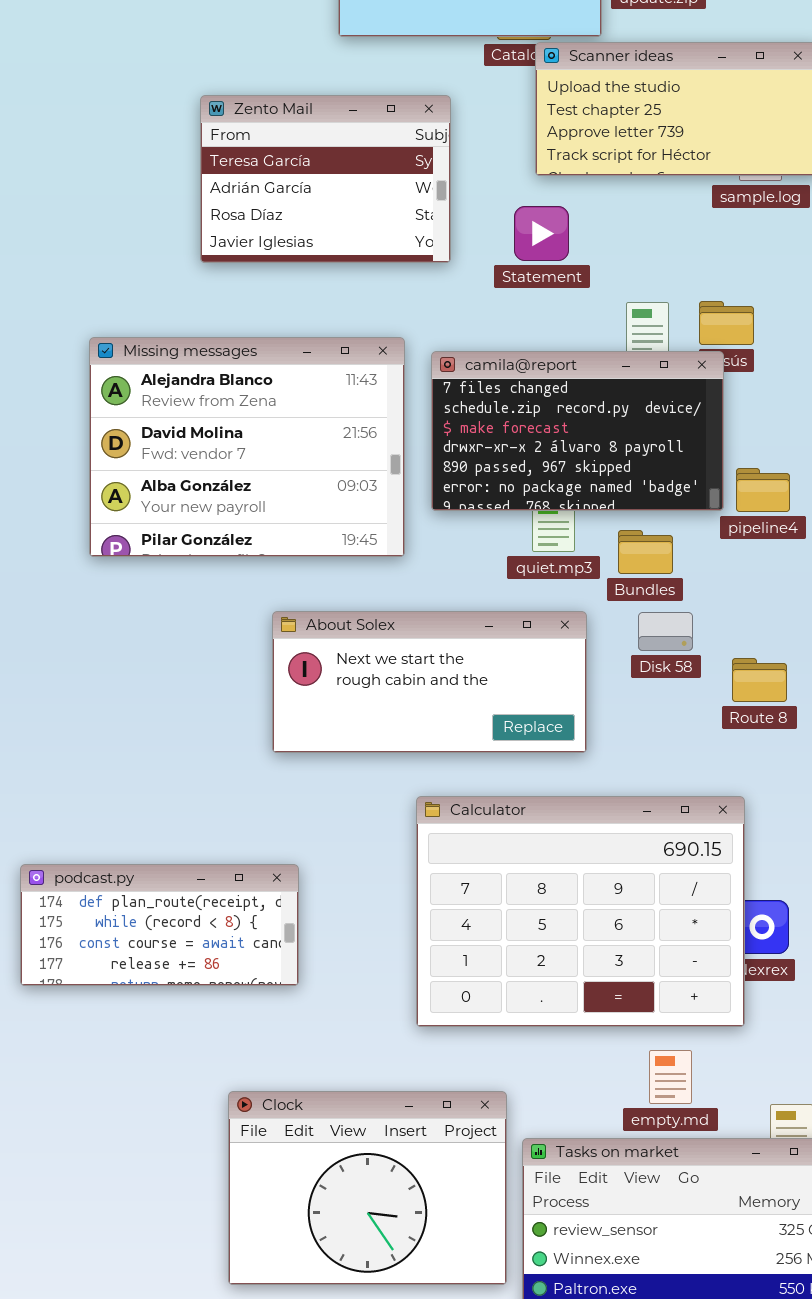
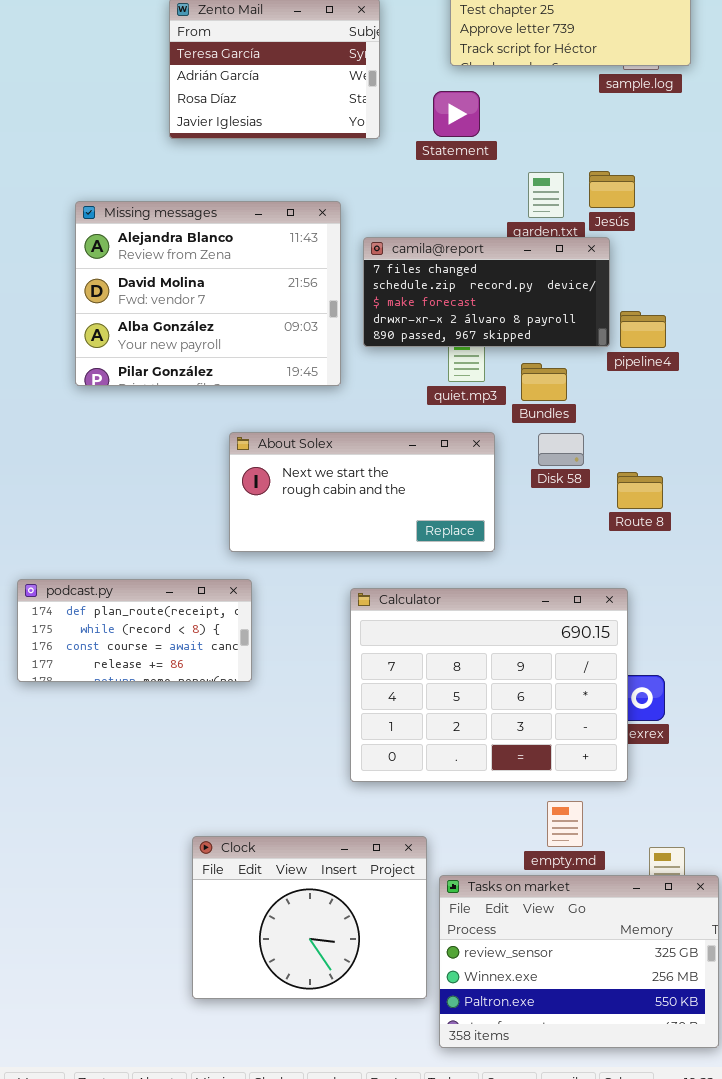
camila@report: [431,351,724,511] -> [363,237,610,347], resized
podcast.py: [20,864,299,986] -> [17,579,252,682], moved

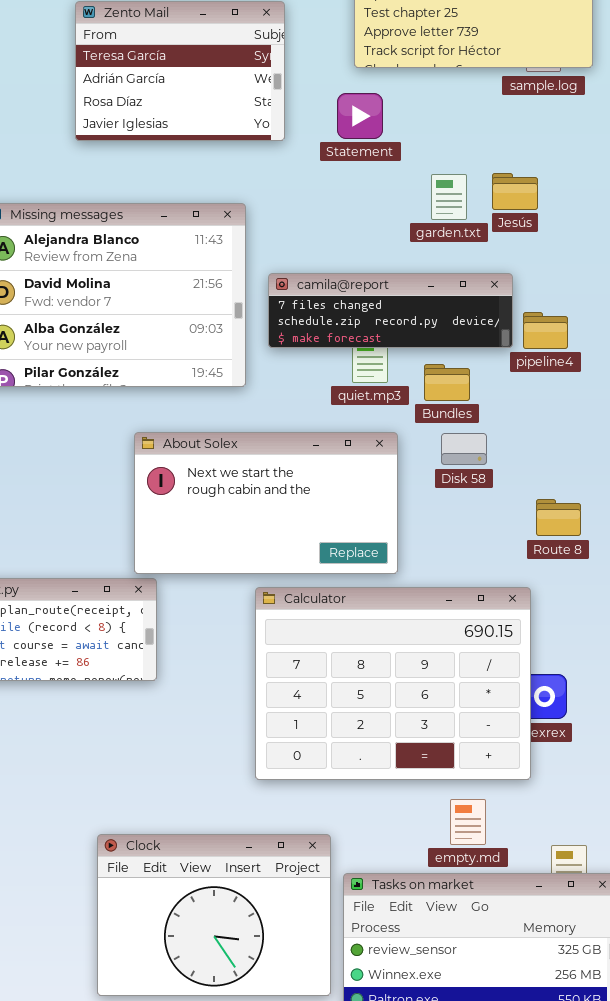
camila@report: [363,237,610,347] -> [268,273,513,348], resized
About Solex: [229,432,495,552] -> [134,432,398,574], resized
Route 8: [617,472,663,509] -> [536,499,581,536], moved

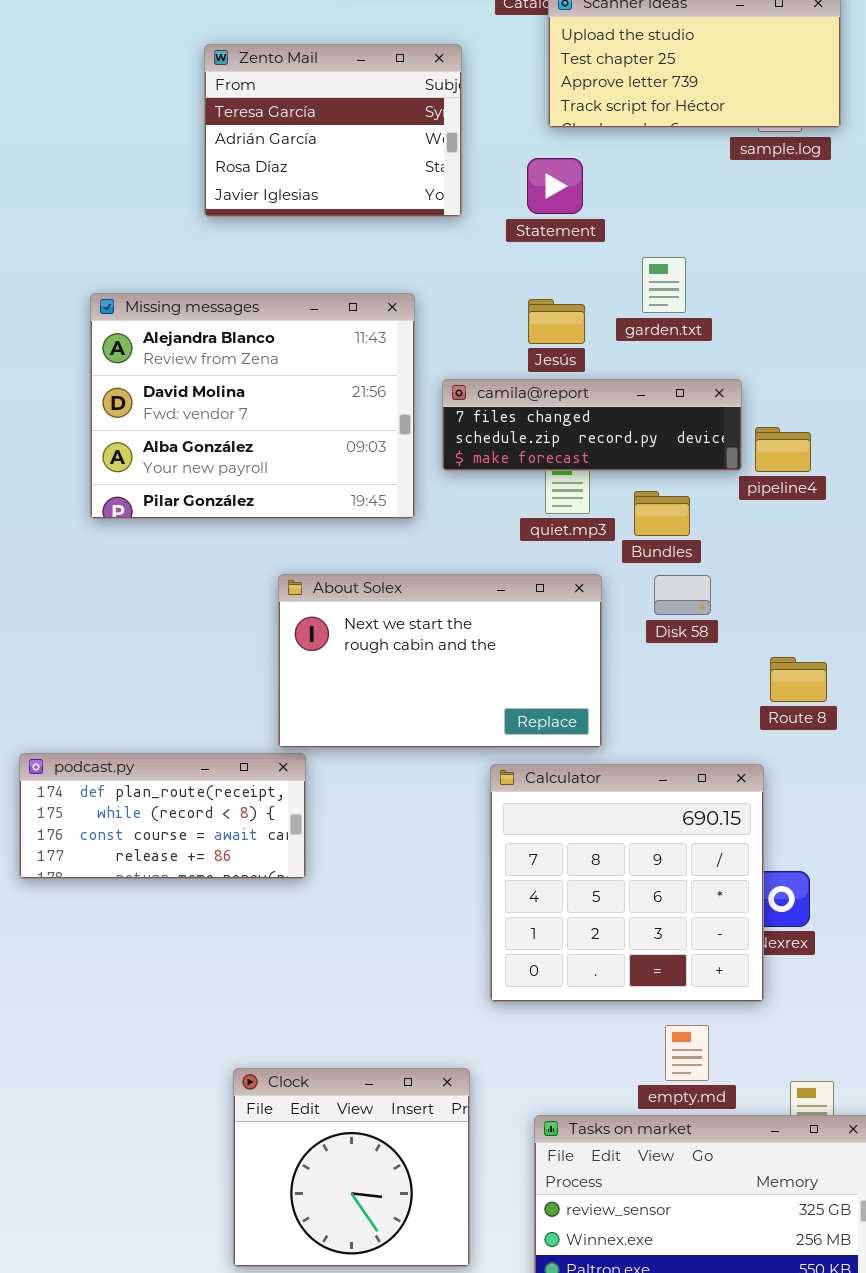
Jesús: [492,173,538,210] -> [528,299,585,344], moved
Calculator: [255,587,531,780] -> [490,764,764,1002], resized
Clock: [97,834,331,996] -> [233,1068,470,1267], resized

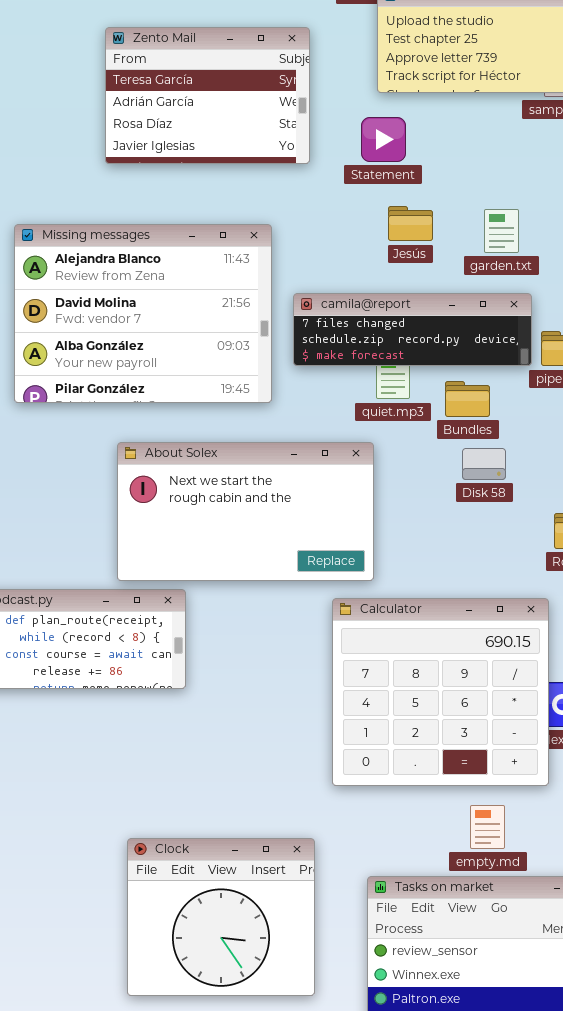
garden.txt: [642,257,686,313] -> [484,209,519,253], moved
Jesús: [528,299,585,344] -> [388,206,433,241], moved
About Solex: [278,574,602,748] -> [117,442,374,581], moved

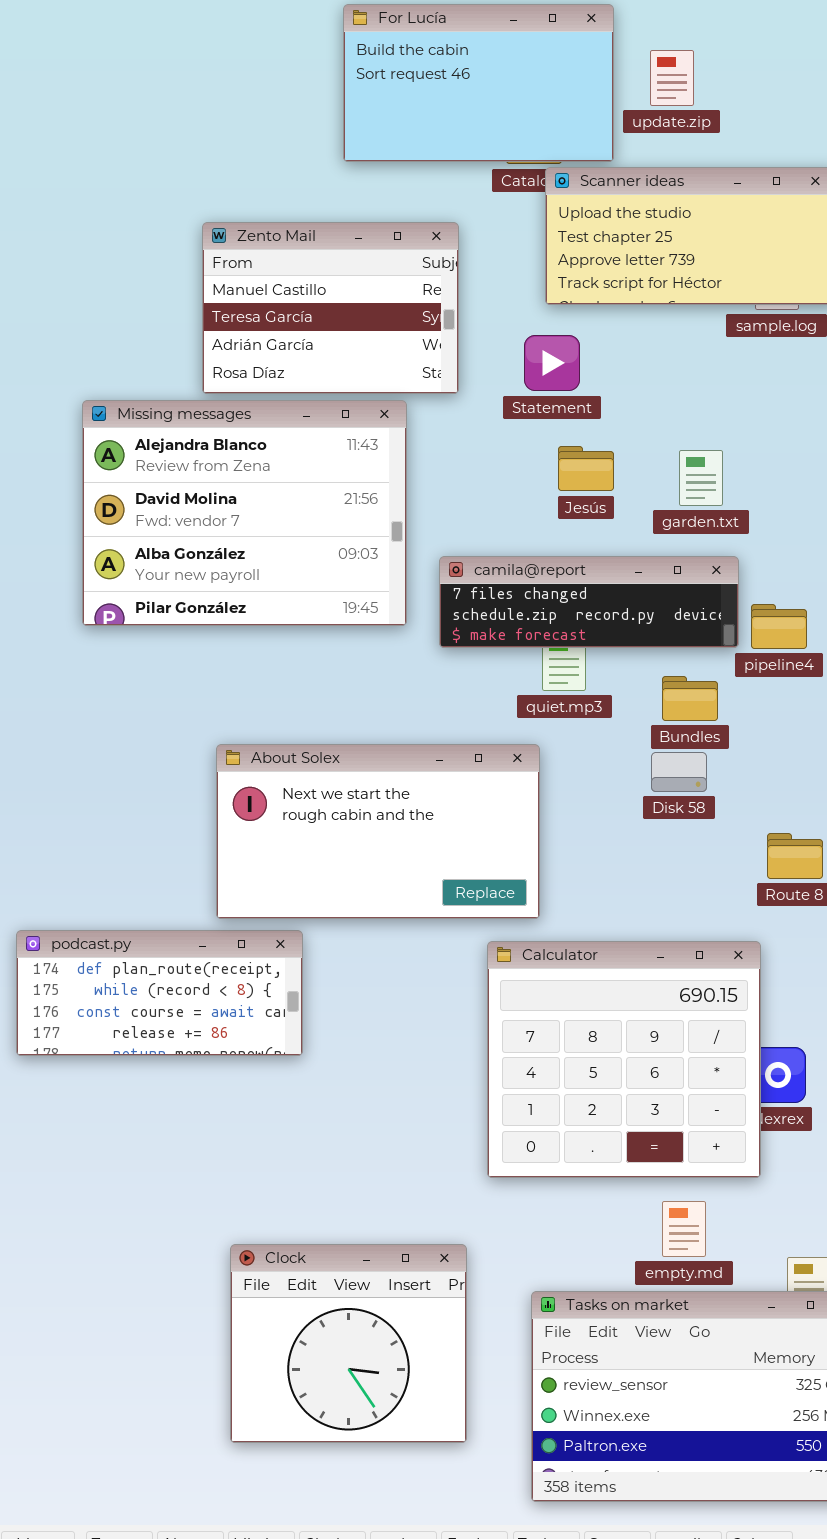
Zento Mail: [105,27,310,164] -> [202,222,459,394], scrolled up 1 row
Missing messages: [14,224,272,403] -> [82,400,407,626], moved
Bundles: [445,381,490,417] -> [662,676,718,721], moved

